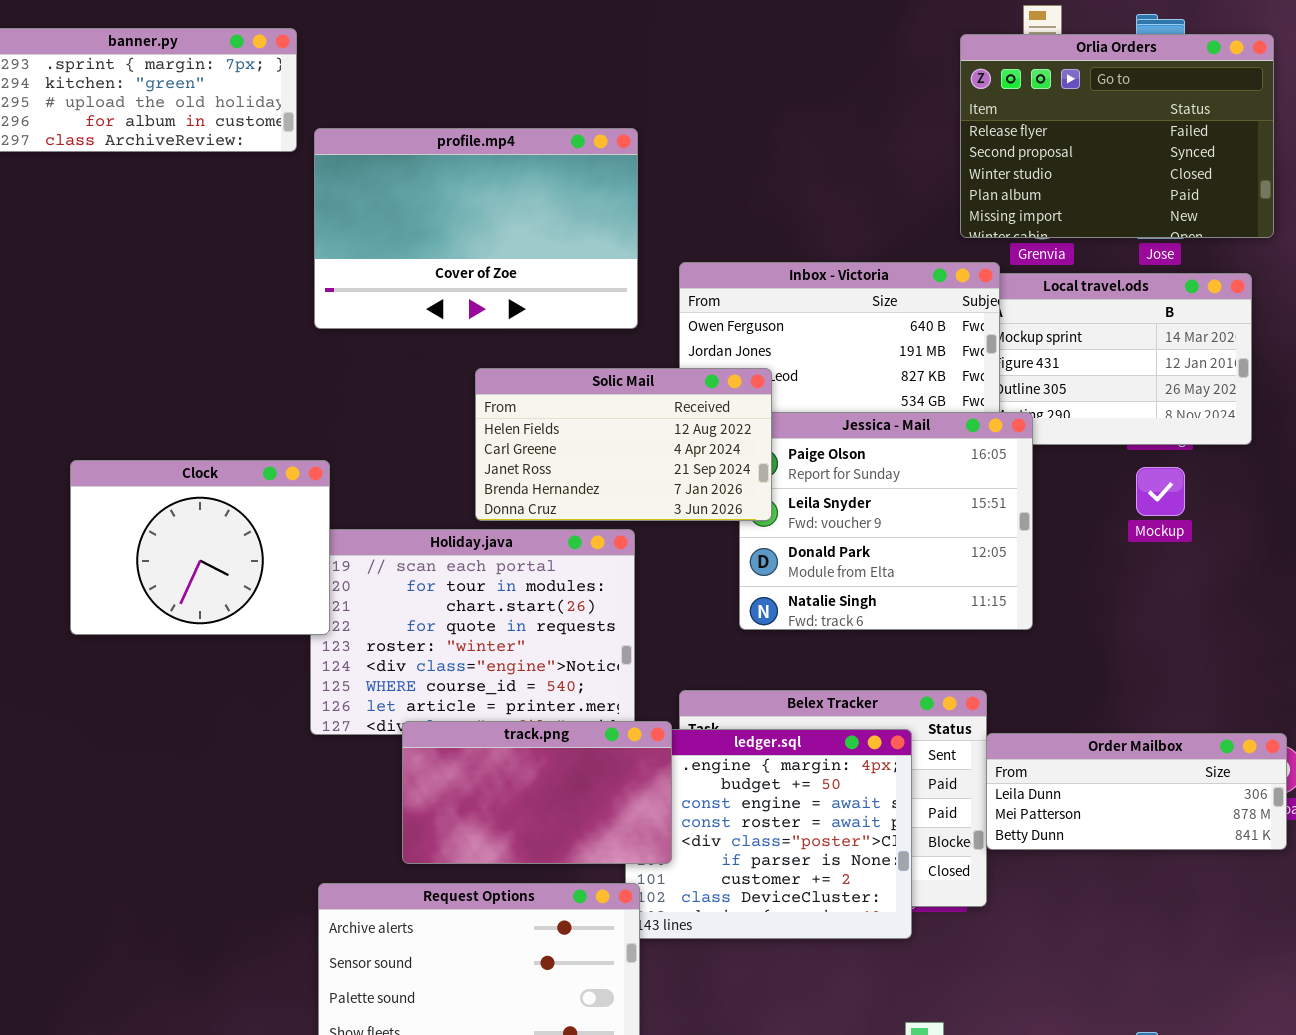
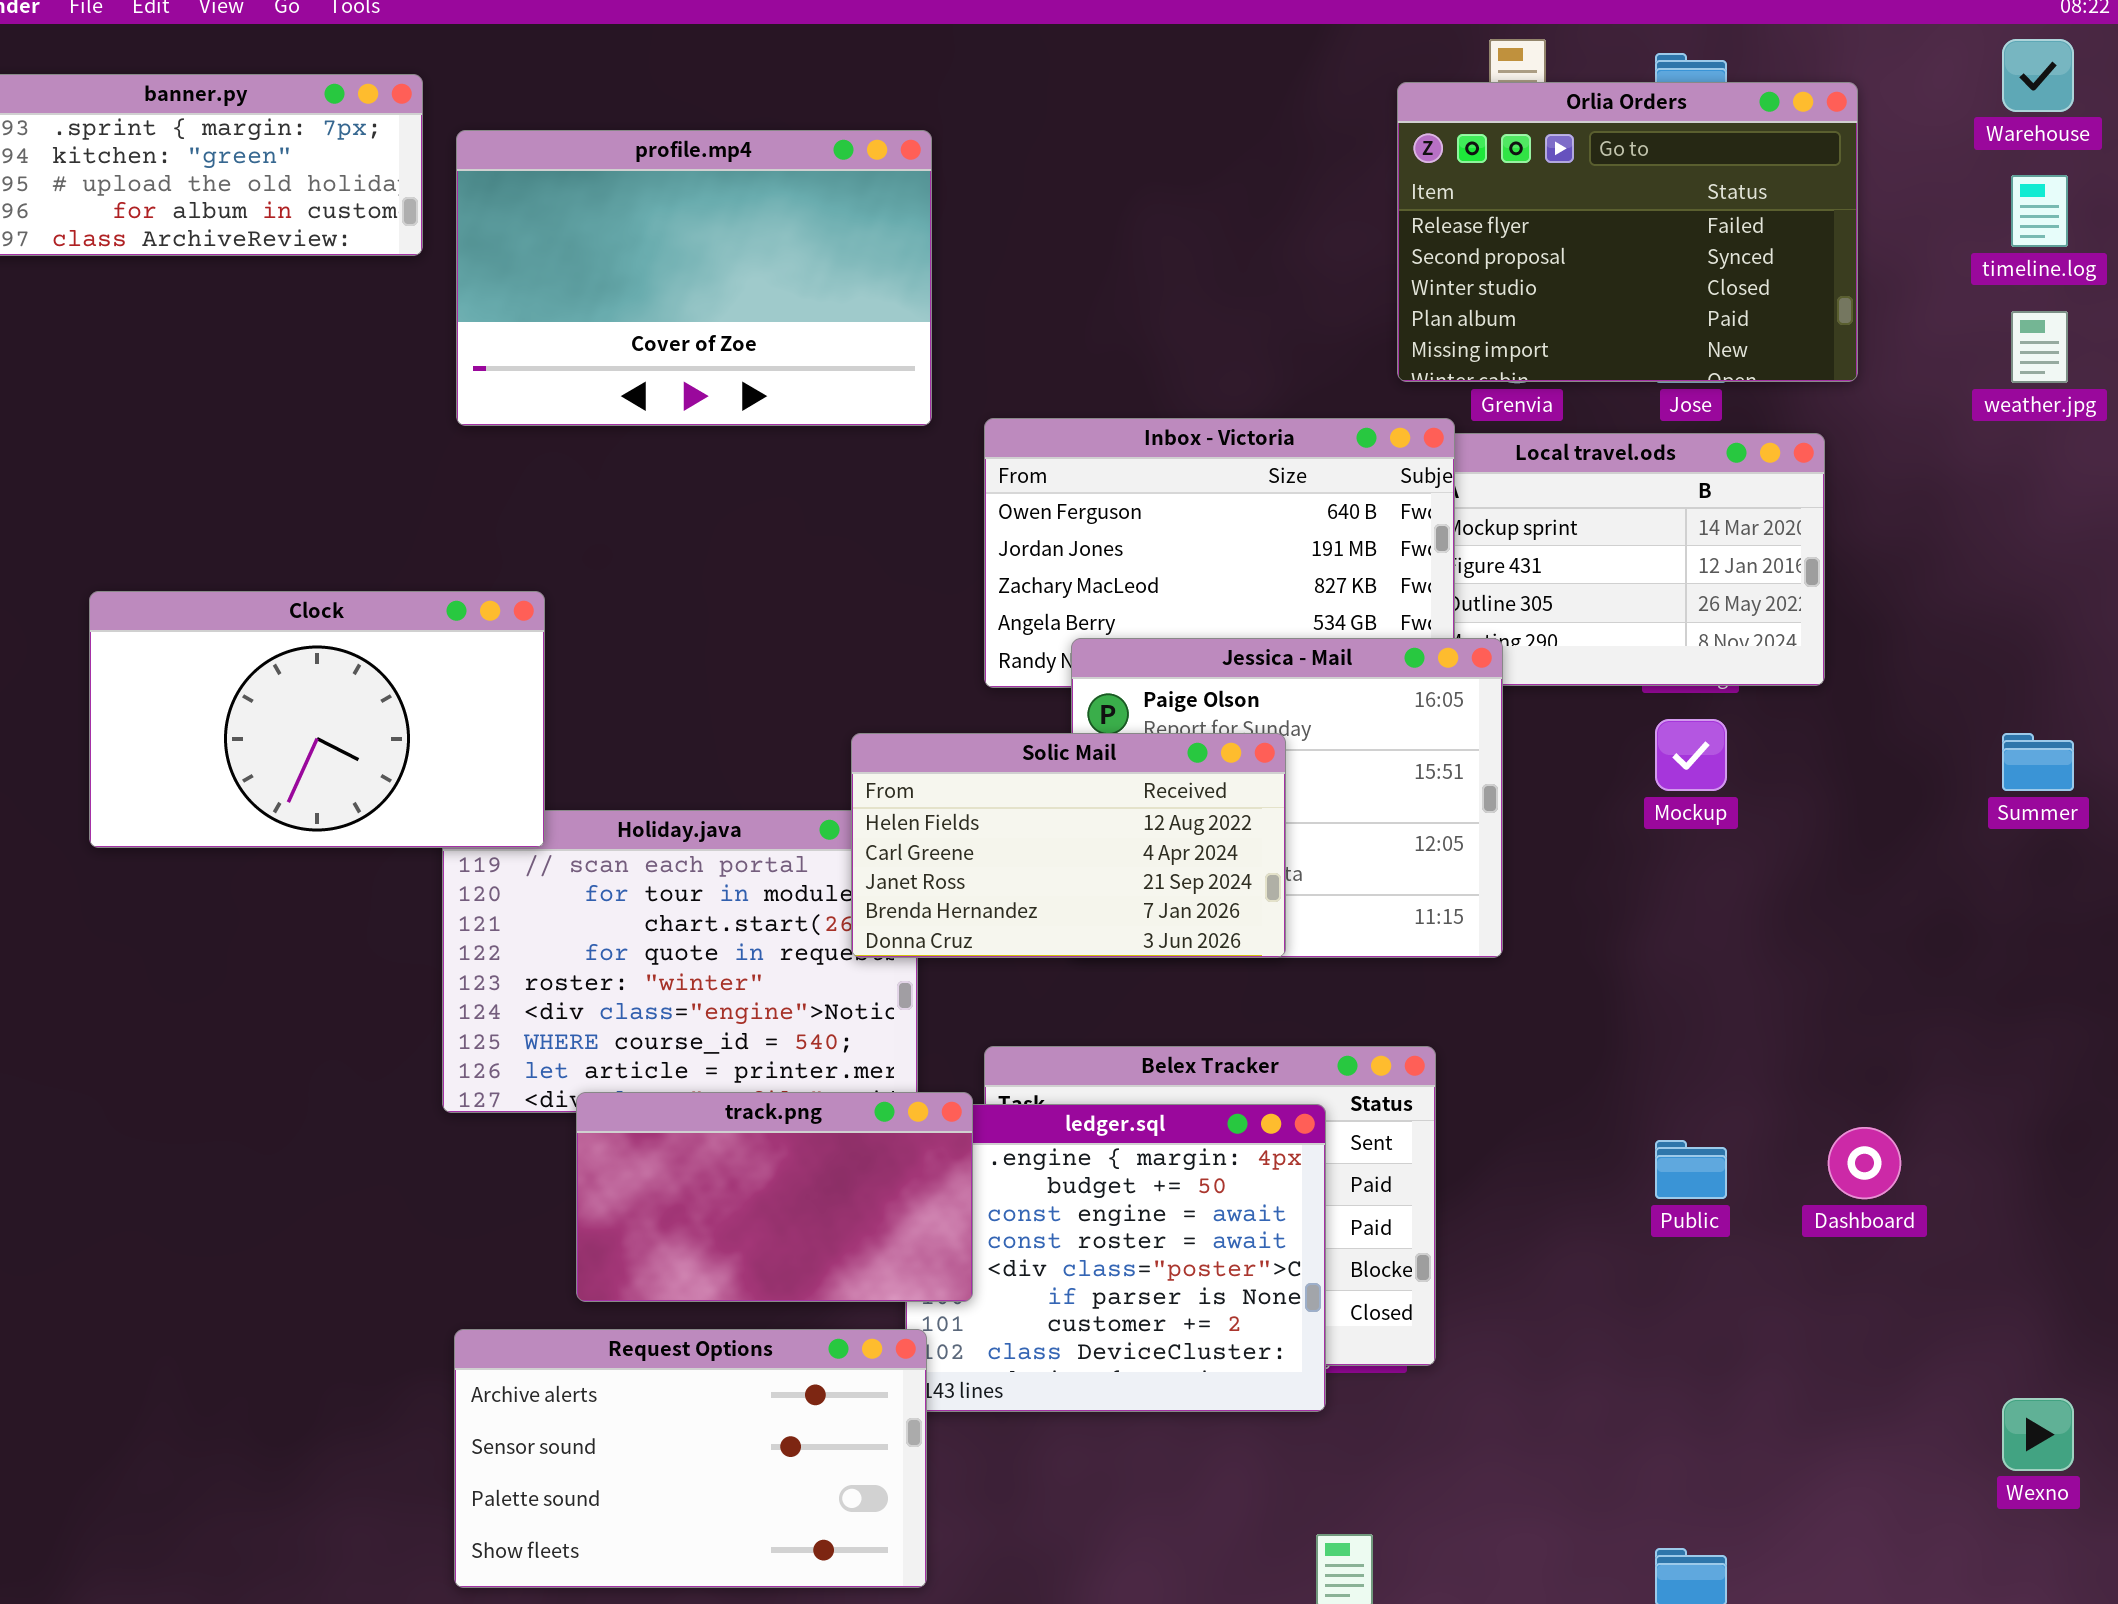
profile.mp4: [314,128,638,329] -> [456,130,932,426], moved
Solic Mail: [475,368,772,521] -> [851,733,1286,958], moved
Clock: [70,460,330,635] -> [89,591,545,848], moved, resized
Order Mailbox: [986,733,1287,850] -> none, closed

